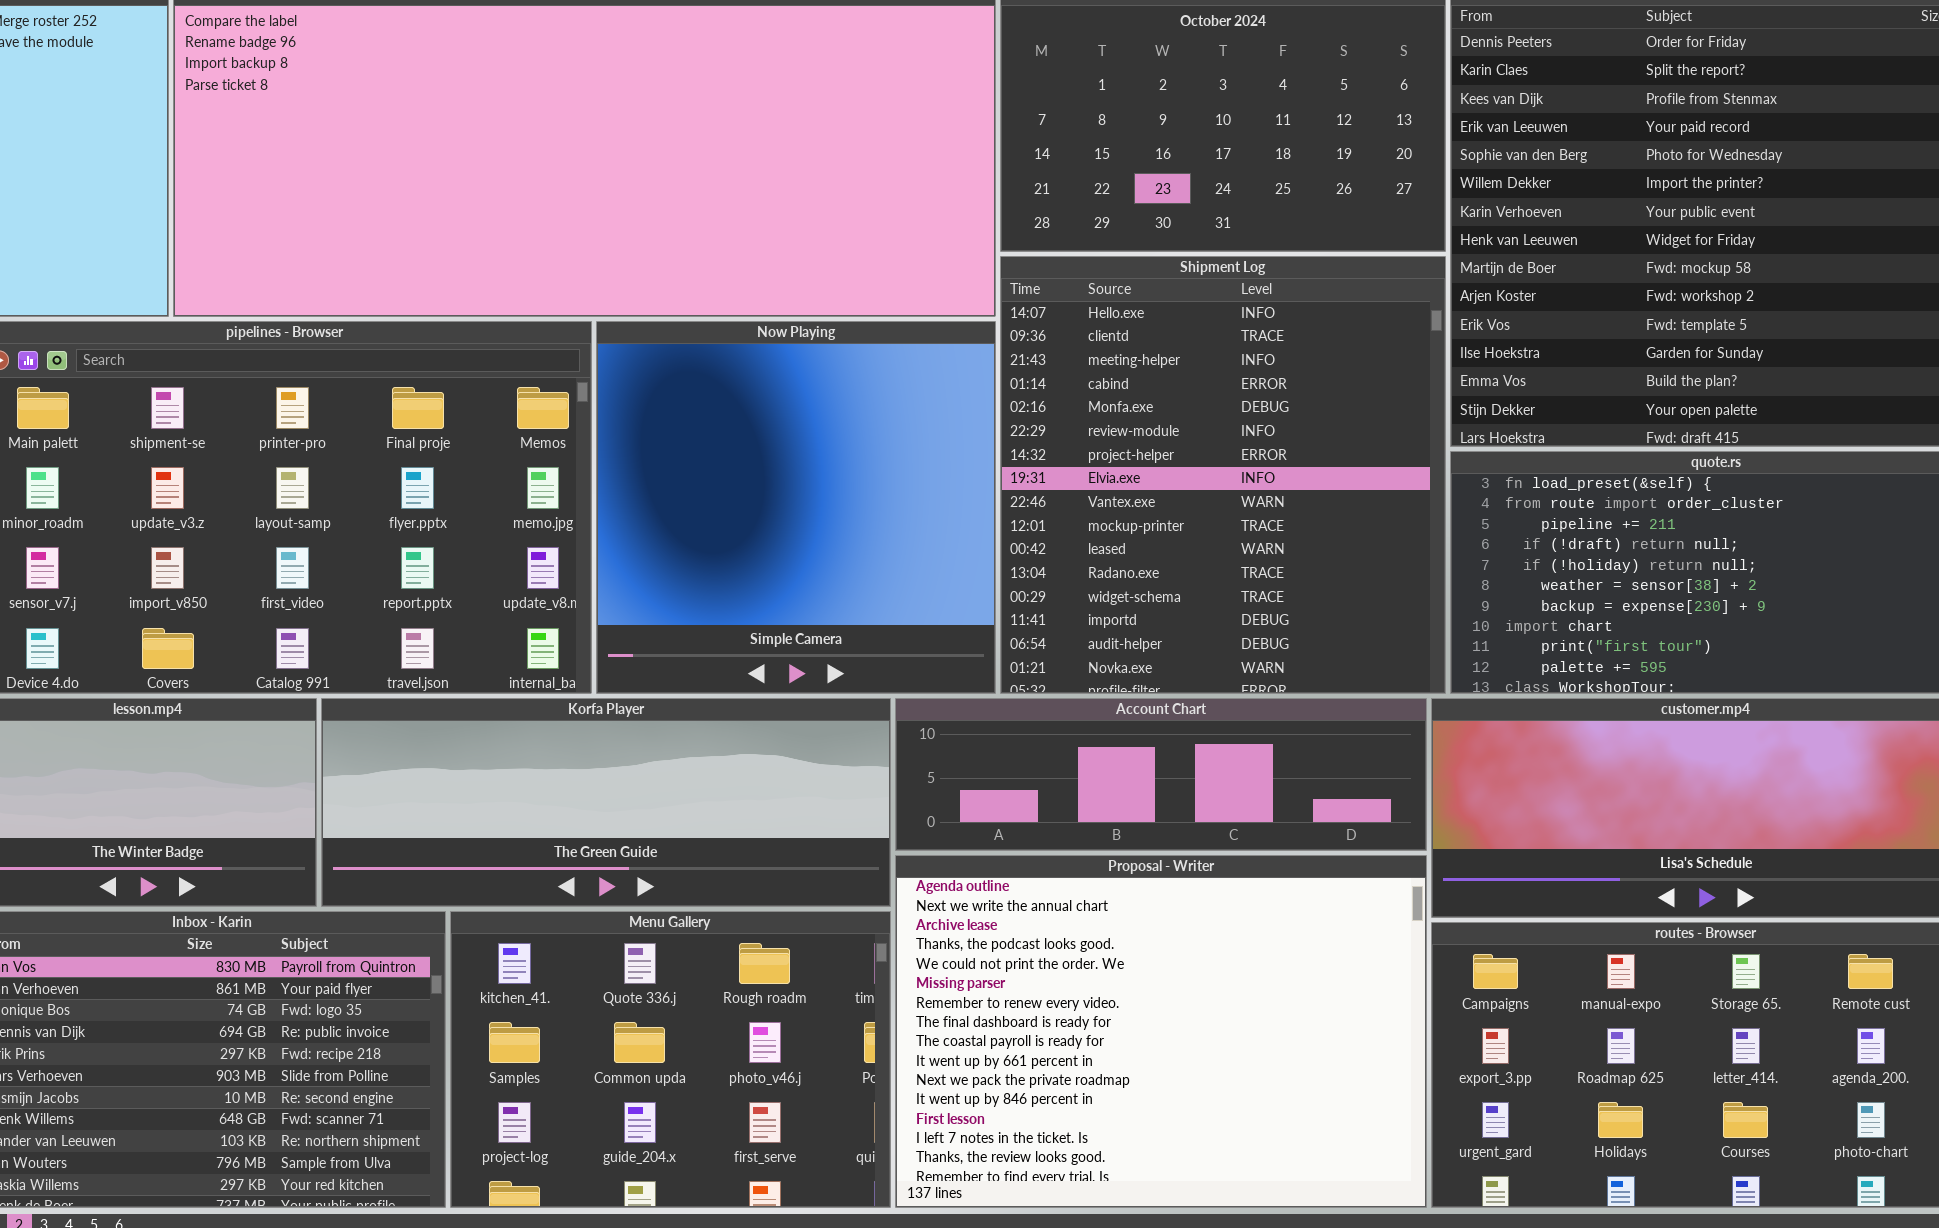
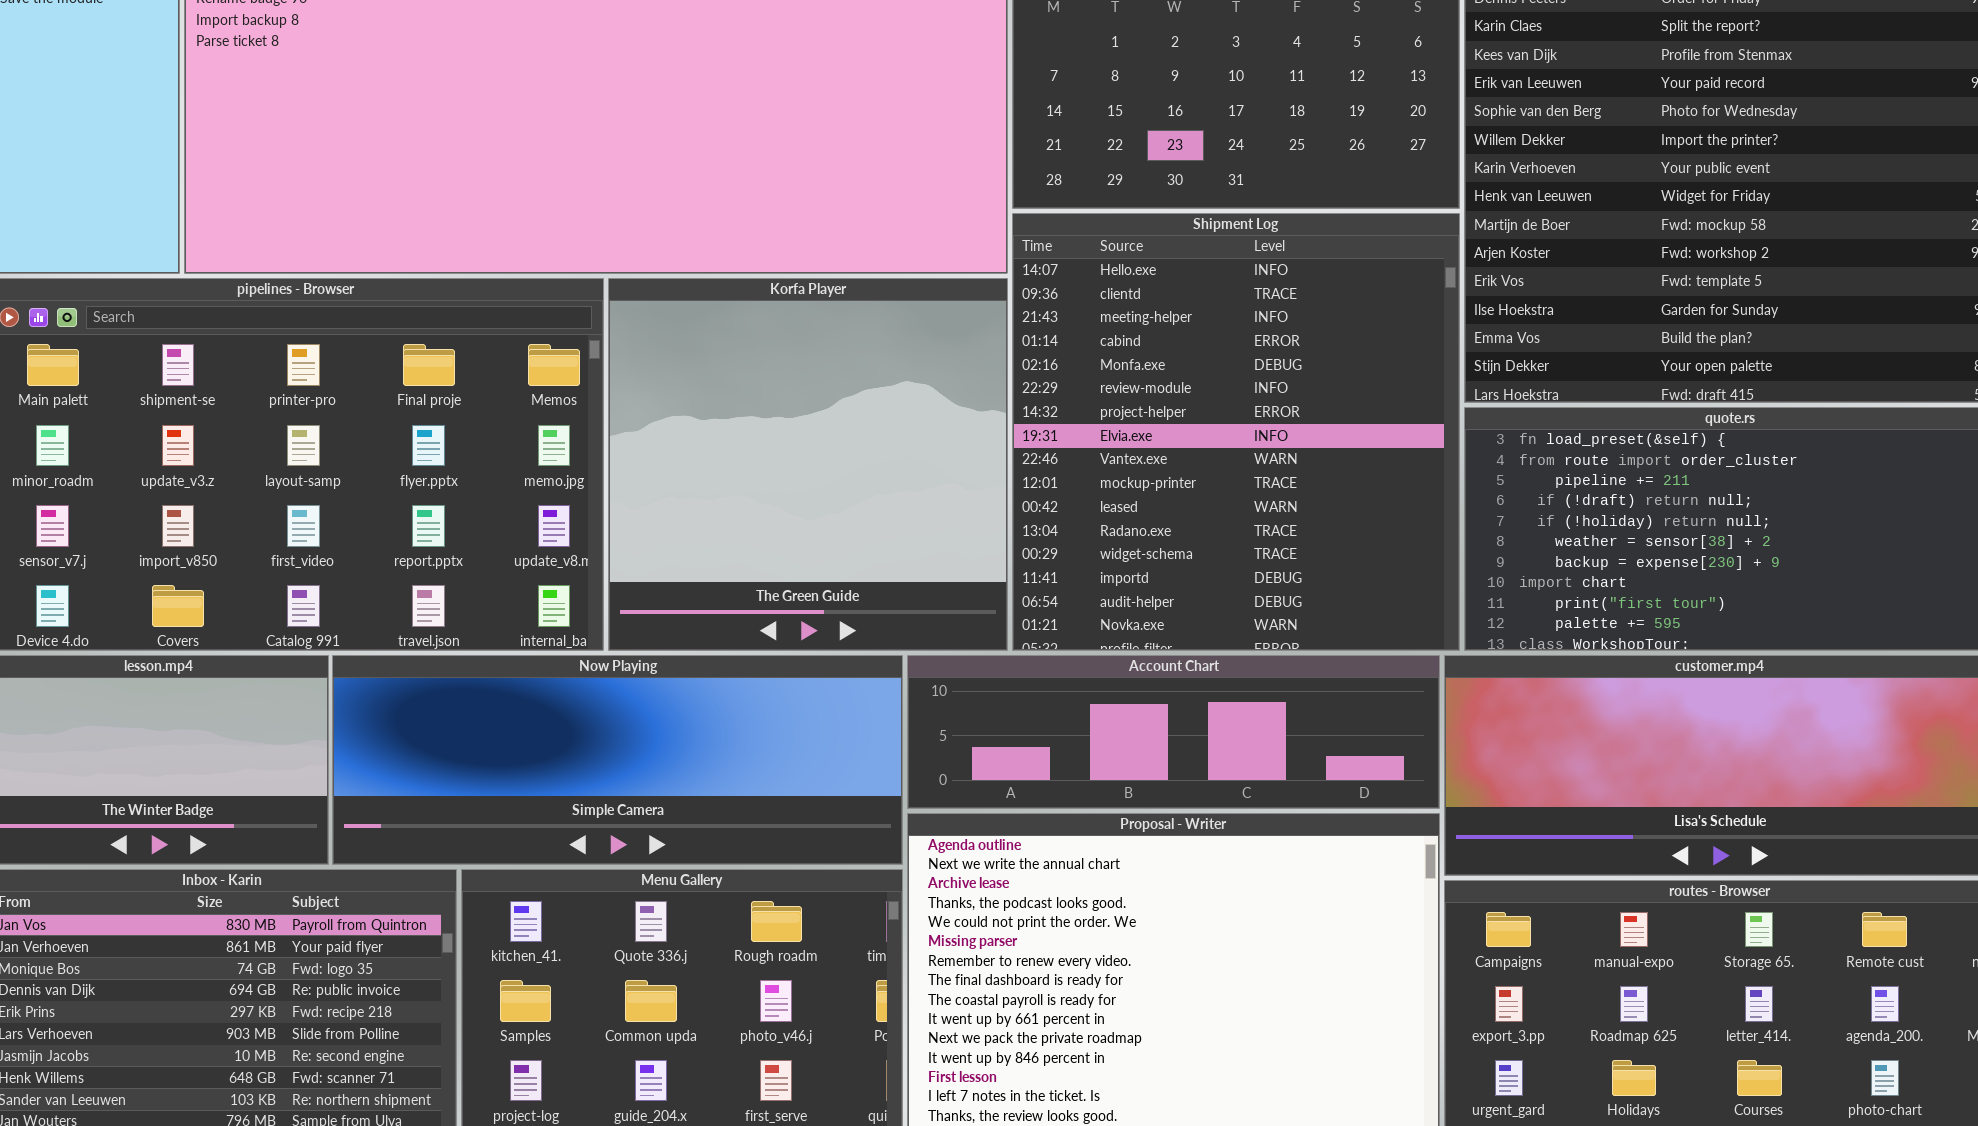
Now Playing: [596,321,996,694] -> [332,655,903,865], moved, resized
Korfa Player: [321,698,891,907] -> [608,278,1008,651], moved, resized

